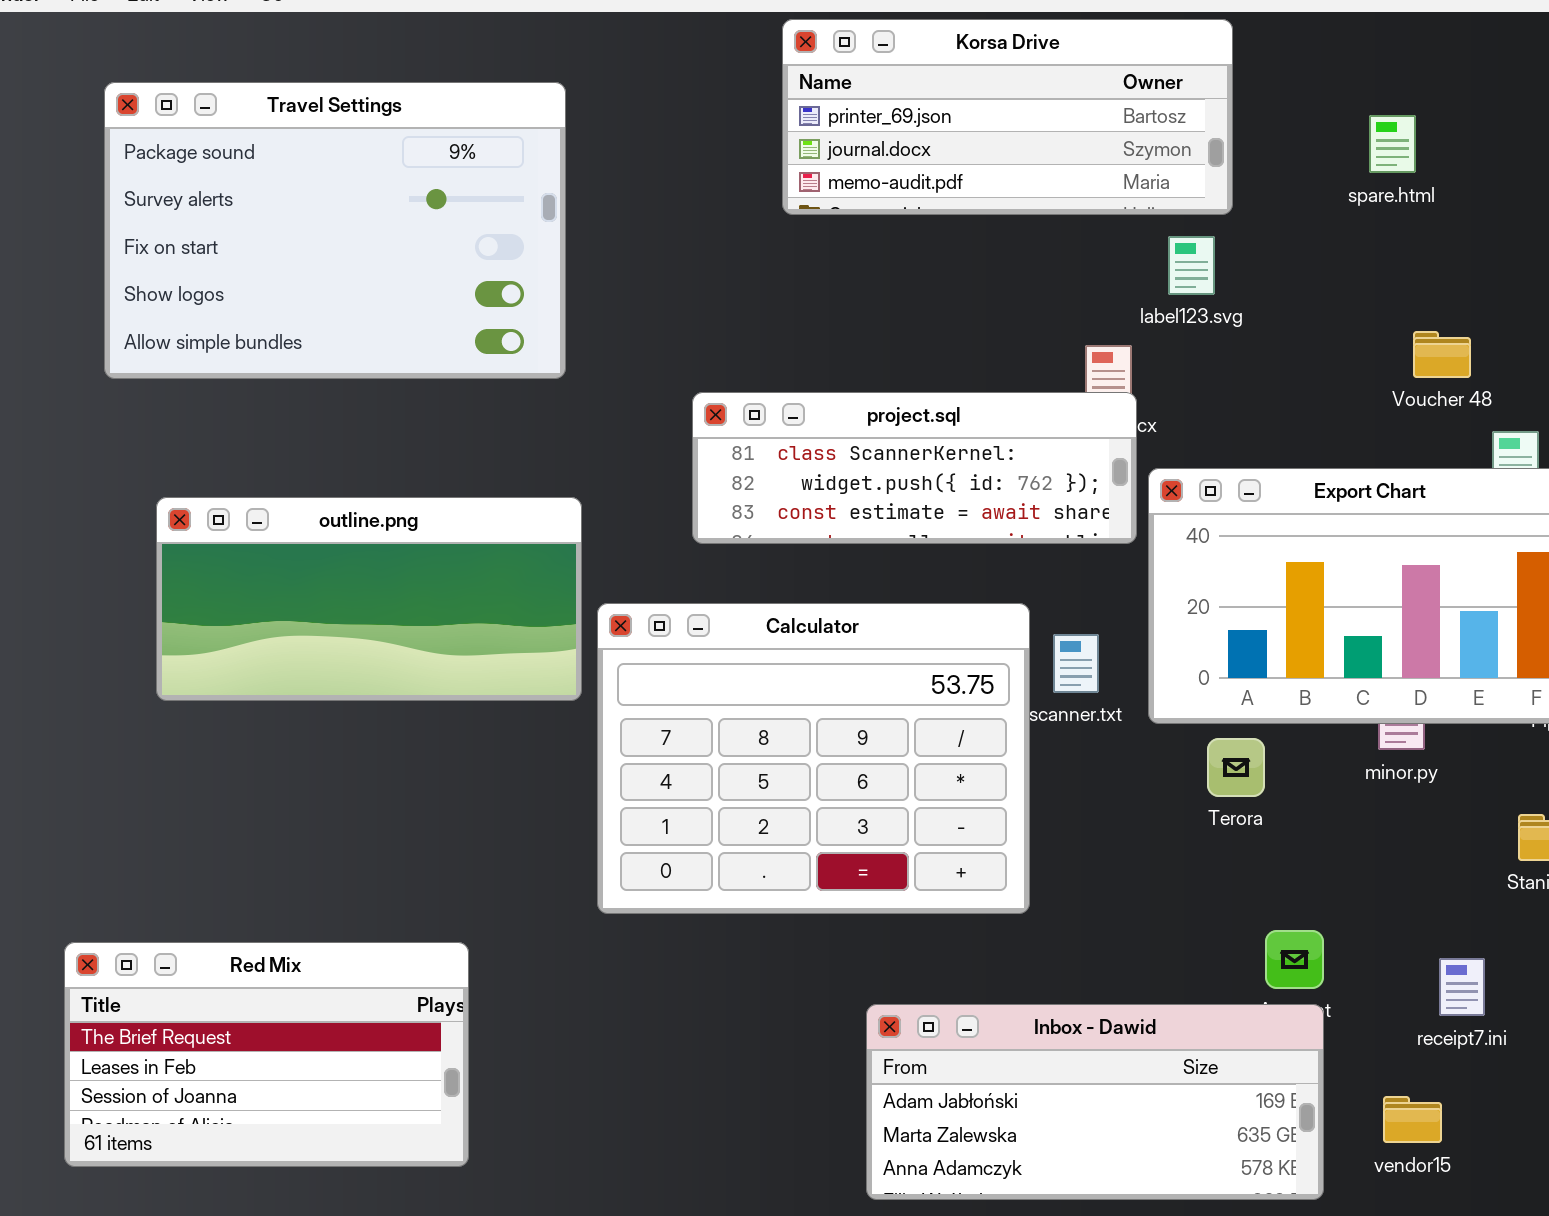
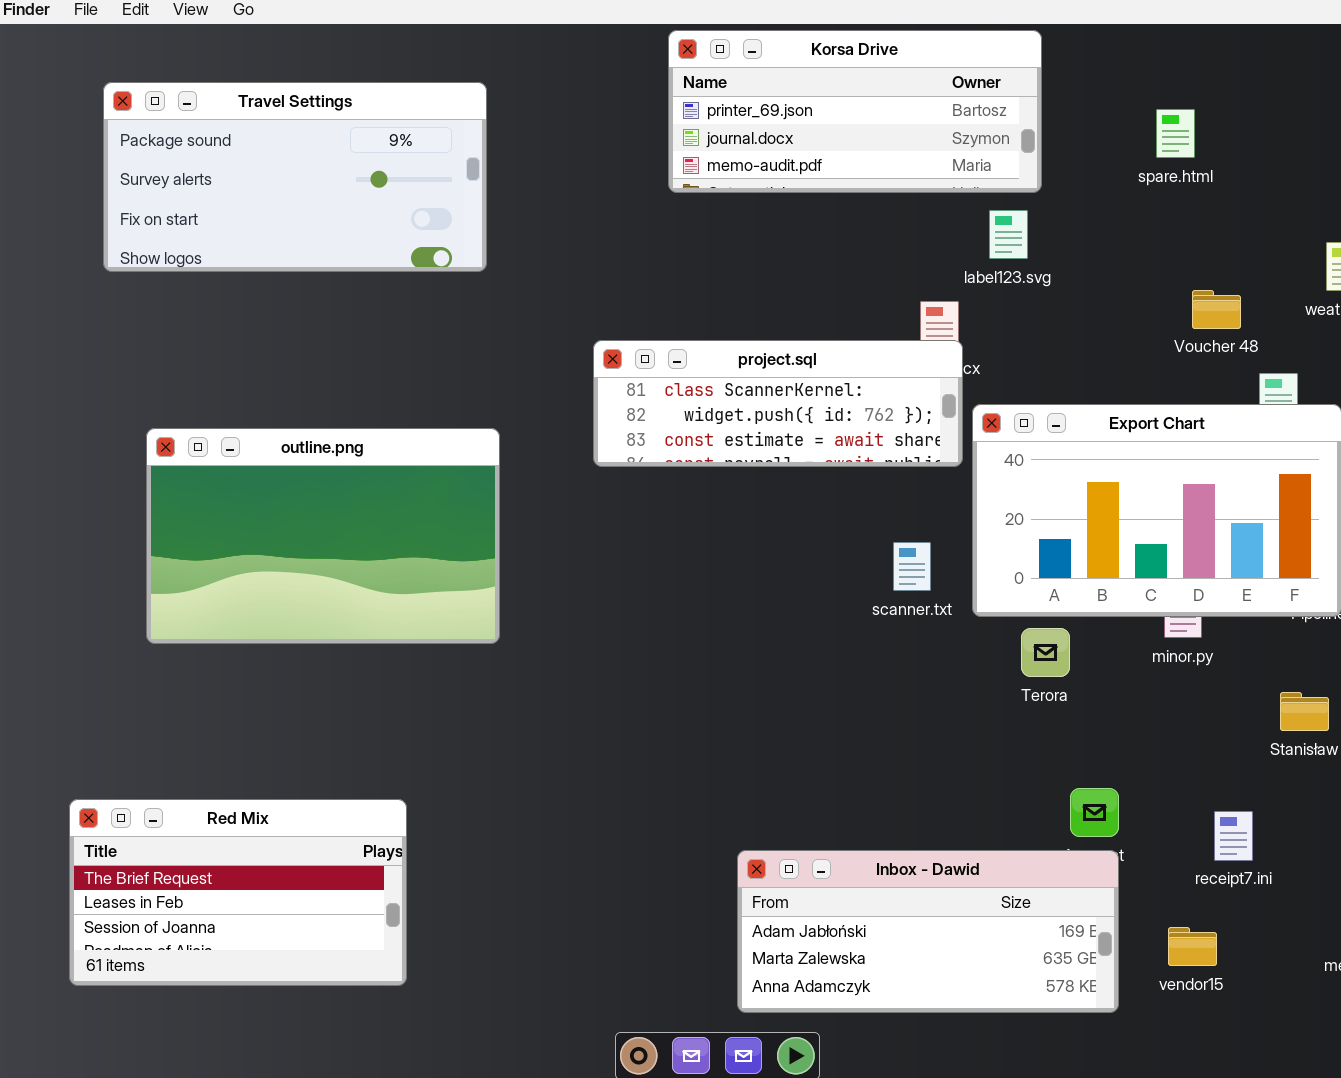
Travel Settings: [104,82,566,379] -> [103,82,487,272], resized
outline.png: [156,497,582,701] -> [146,428,500,644], resized
Calculator: [597,603,1030,914] -> none, closed

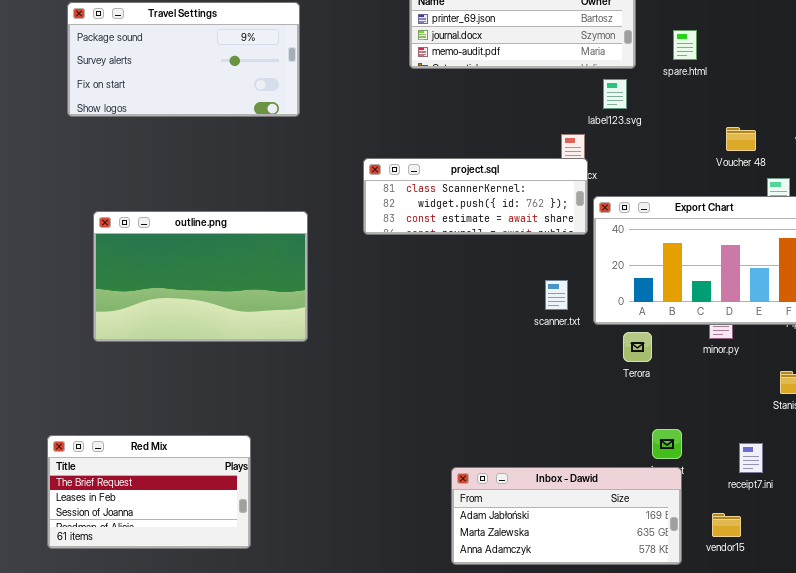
spare.html: [1156,109,1195,158] -> [673,30,697,60], moved

